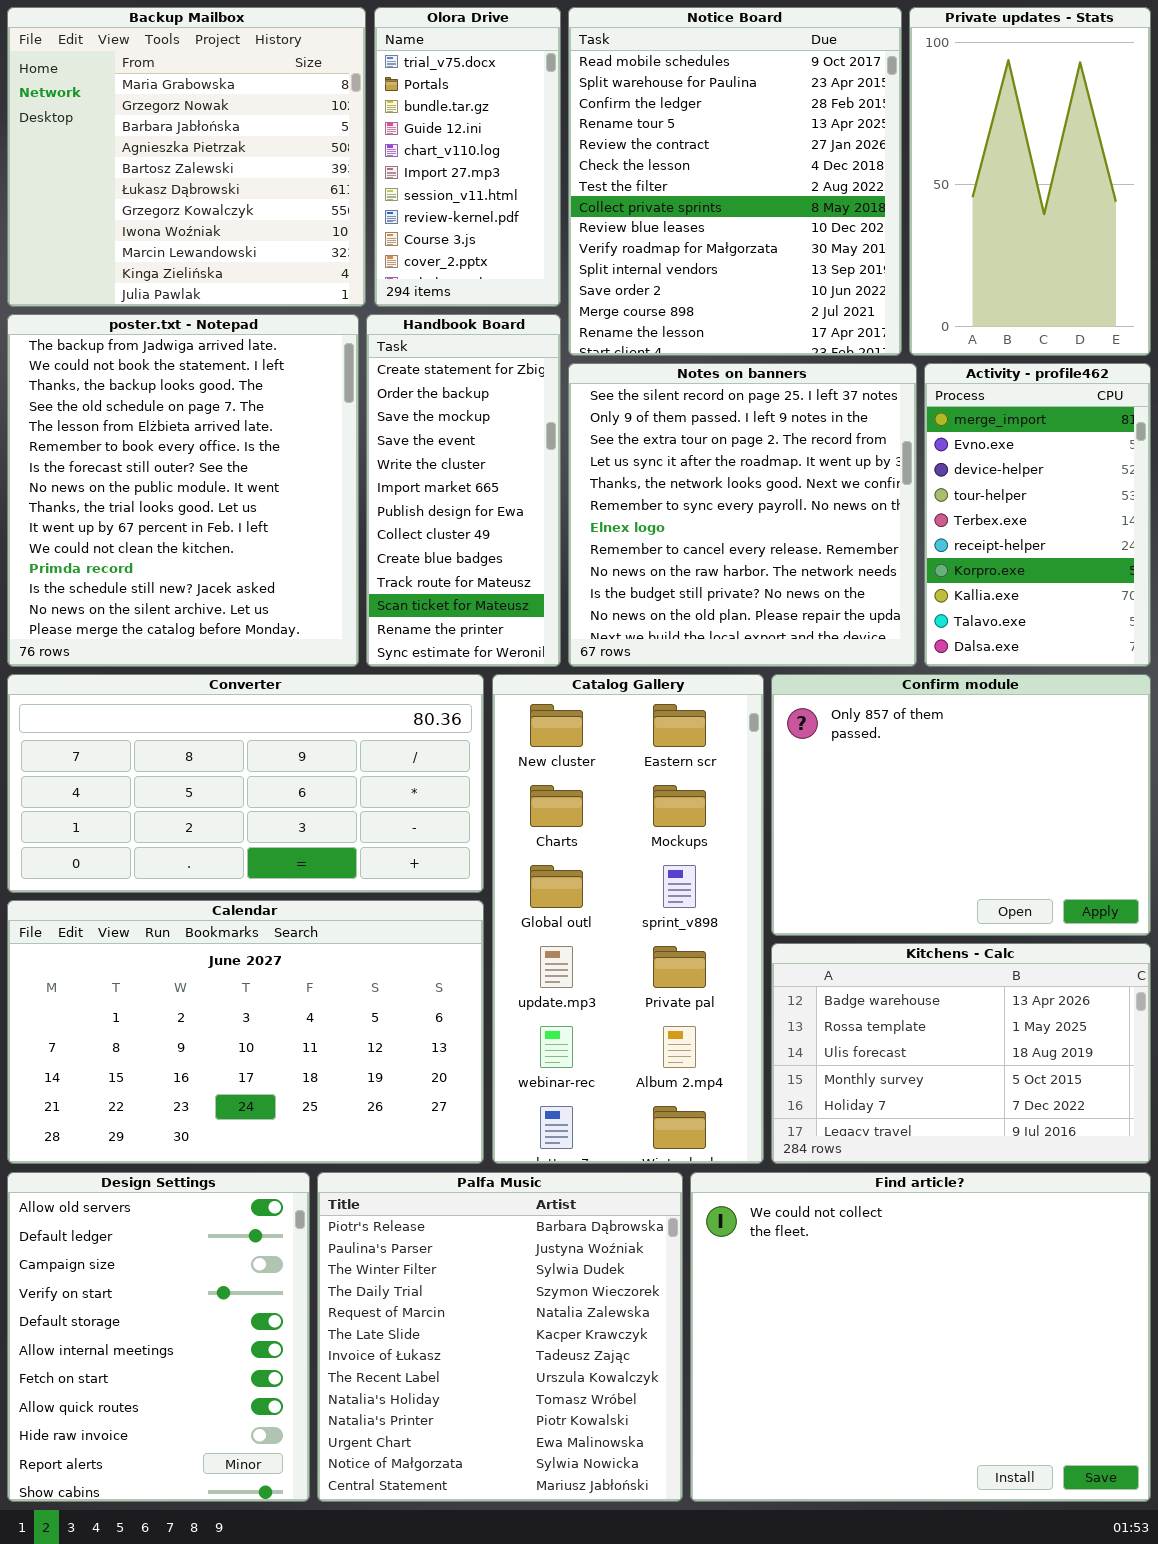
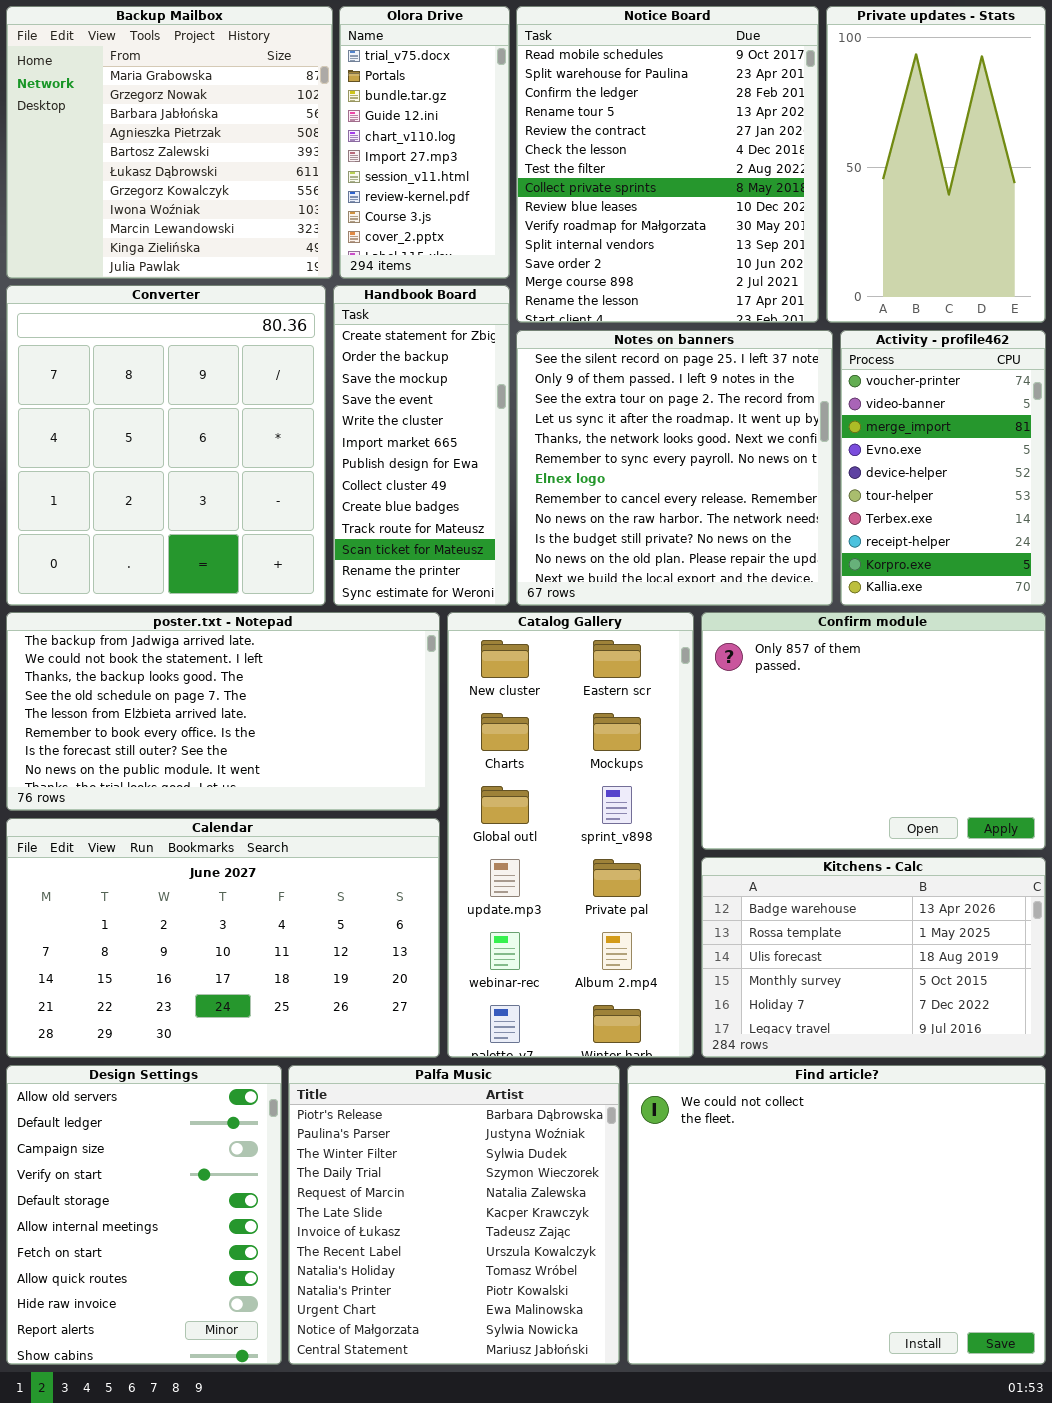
poster.txt - Notepad: [7,314,359,667] -> [6,612,440,811], moved, resized
Activity - profile462: [924,363,1151,667] -> [840,330,1046,606], scrolled up 2 rows
Converter: [7,674,484,893] -> [6,285,326,606], moved, resized

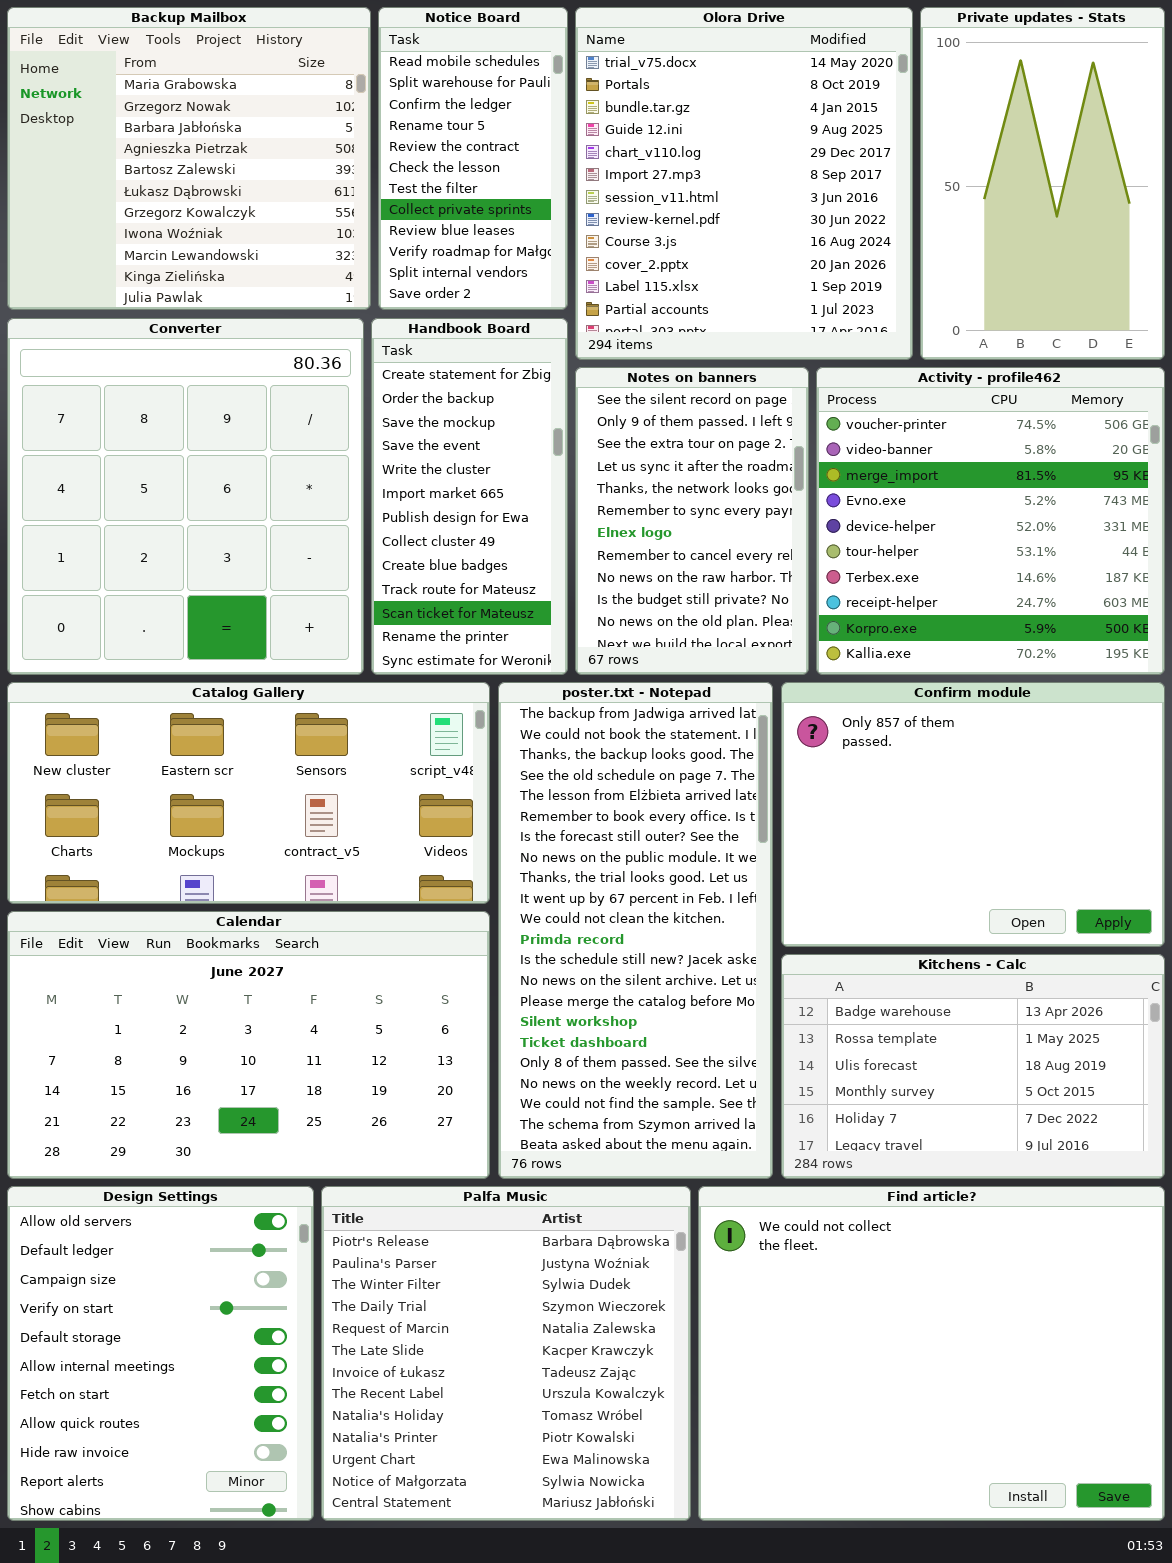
Olora Drive: [339,6,510,279] -> [575,7,913,360], moved, resized
Notice Board: [516,6,819,323] -> [378,7,568,310], moved, resized
Notes on banners: [516,330,833,606] -> [575,367,809,675], resized
Activity - profile462: [840,330,1046,606] -> [816,367,1165,675], resized
poster.txt - Notepad: [6,612,440,811] -> [498,682,773,1179], moved, resized
Catalog Gallery: [447,612,694,1058] -> [7,682,490,904], moved, resized

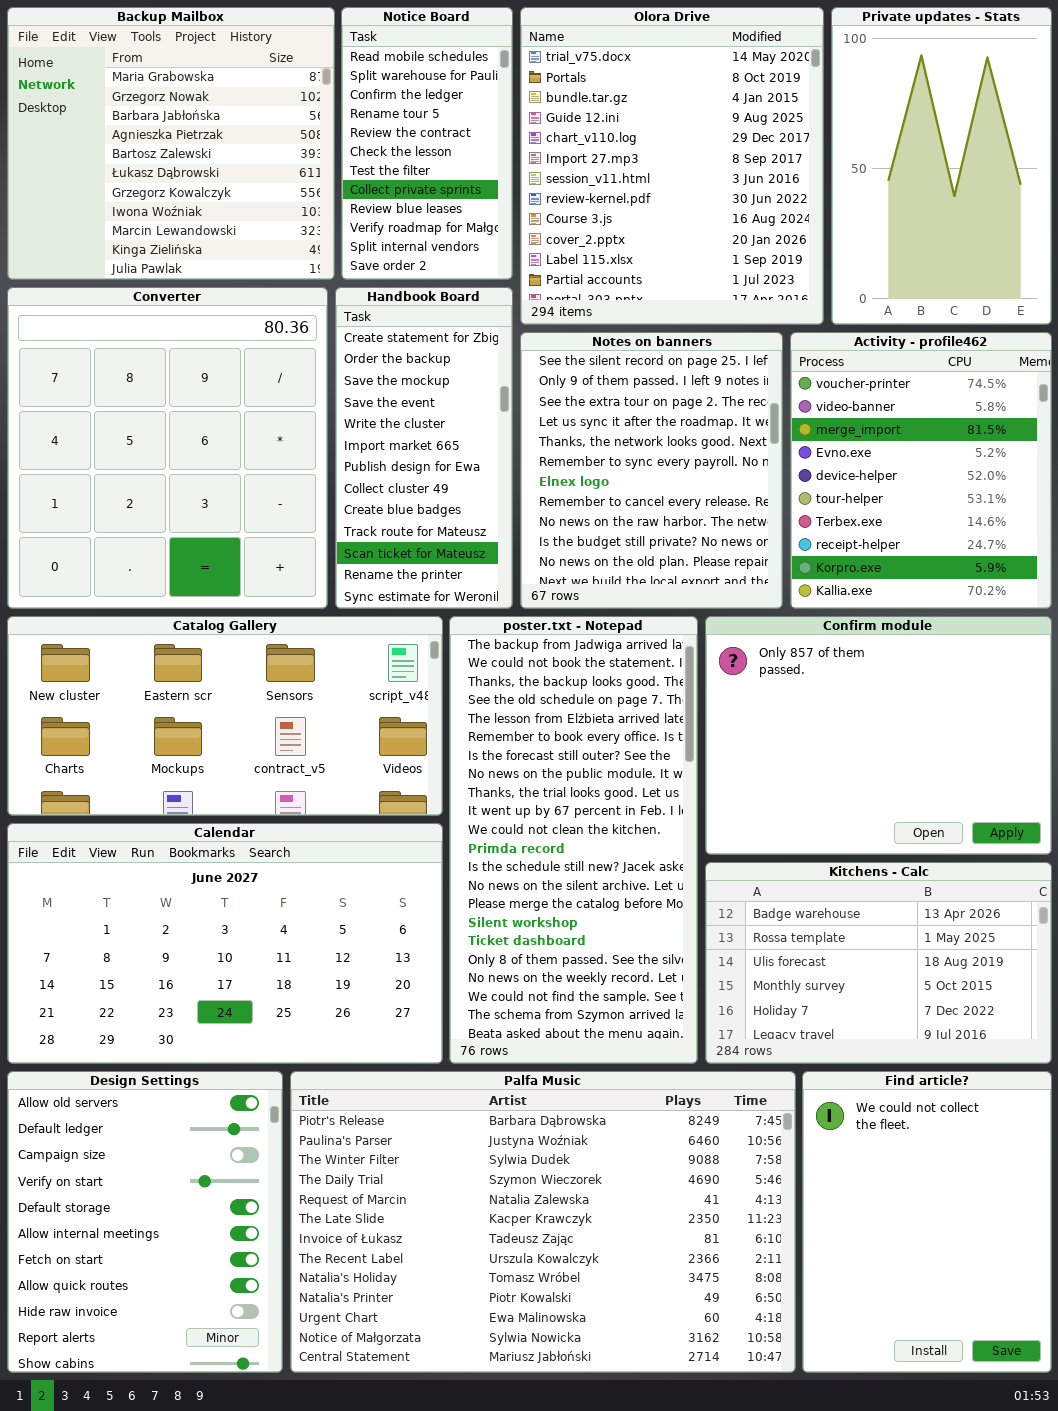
Notes on banners: [575,367,809,675] -> [520,332,783,609], resized
Activity - profile462: [816,367,1165,675] -> [790,332,1052,609], resized
Palfa Music: [321,1186,691,1521] -> [290,1071,796,1373], resized
Find article?: [698,1186,1165,1521] -> [802,1071,1052,1373], resized

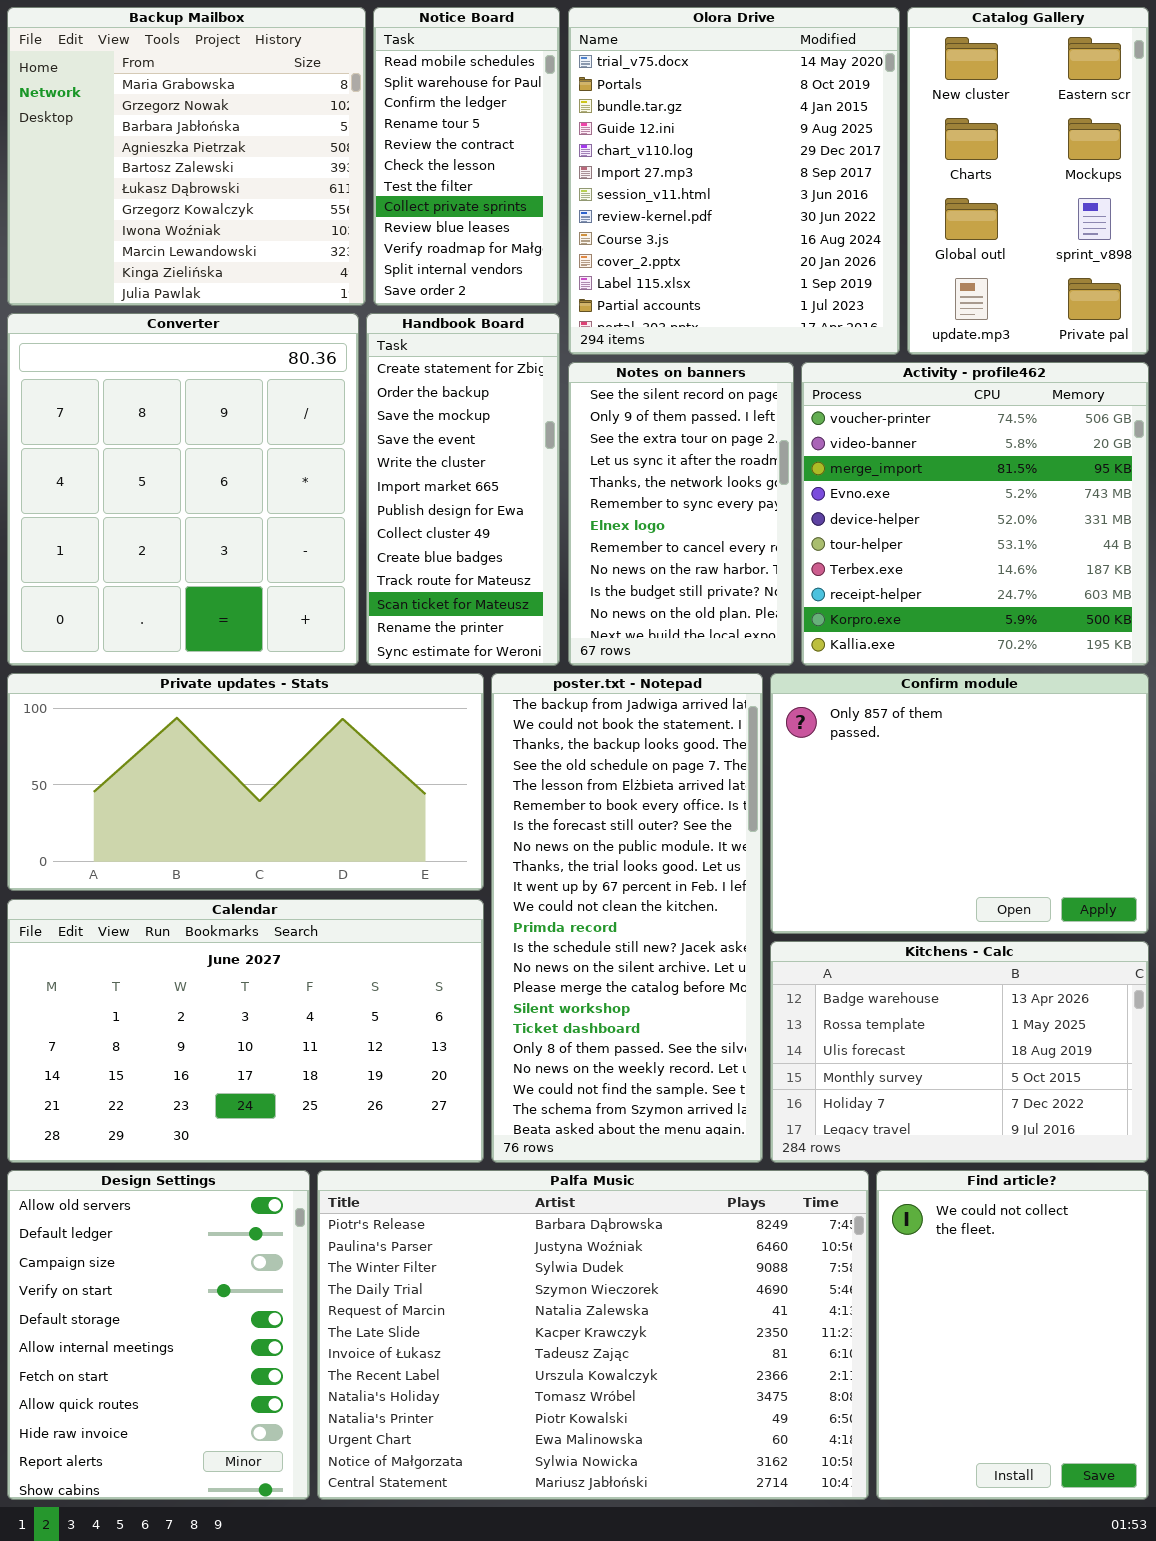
Private updates - Stats: [831,7,1052,325] -> [7,673,484,891], moved, resized
Notes on banners: [520,332,783,609] -> [568,362,794,666], resized
Activity - profile462: [790,332,1052,609] -> [801,362,1149,666], resized
Catalog Gallery: [7,616,443,816] -> [907,7,1149,355], moved, resized

